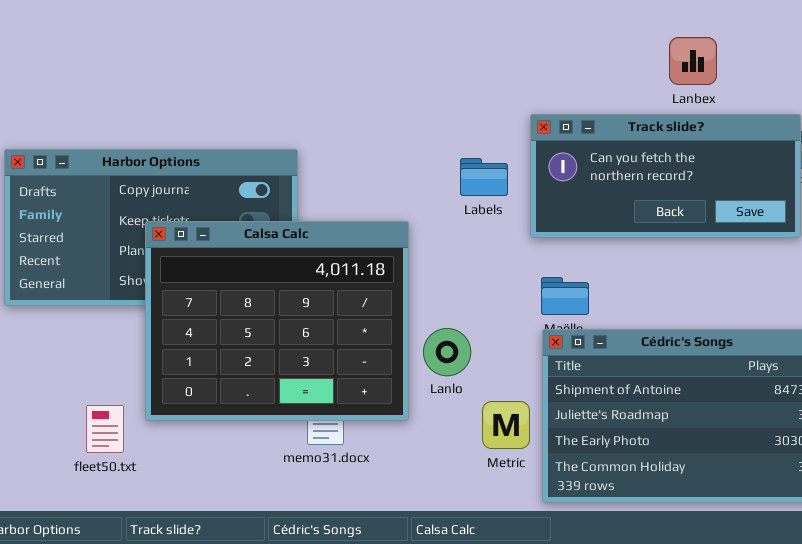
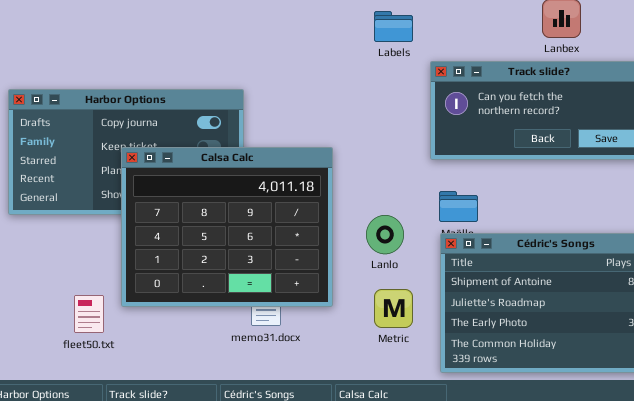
Labels: [460,158,508,196] -> [374,11,413,42], moved
Lanlo: [423,328,471,376] -> [366,215,404,254], moved
Metric: [482,401,530,449] -> [374,289,413,328], moved

